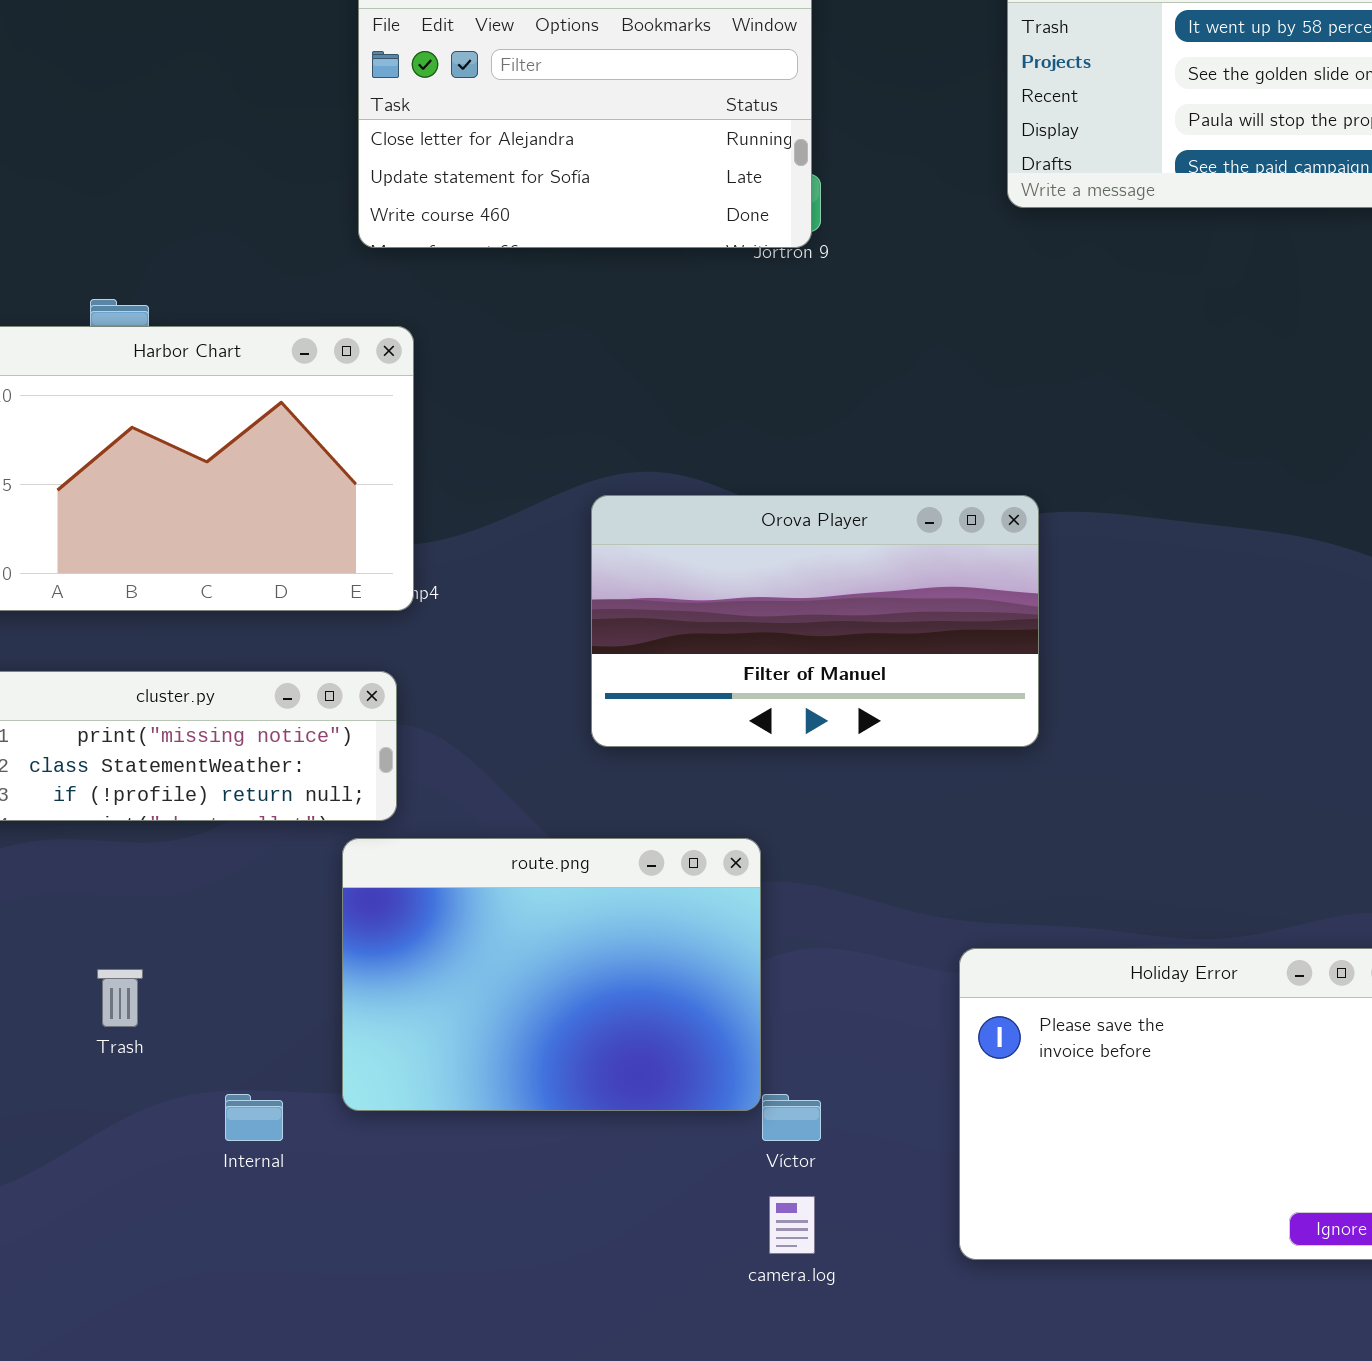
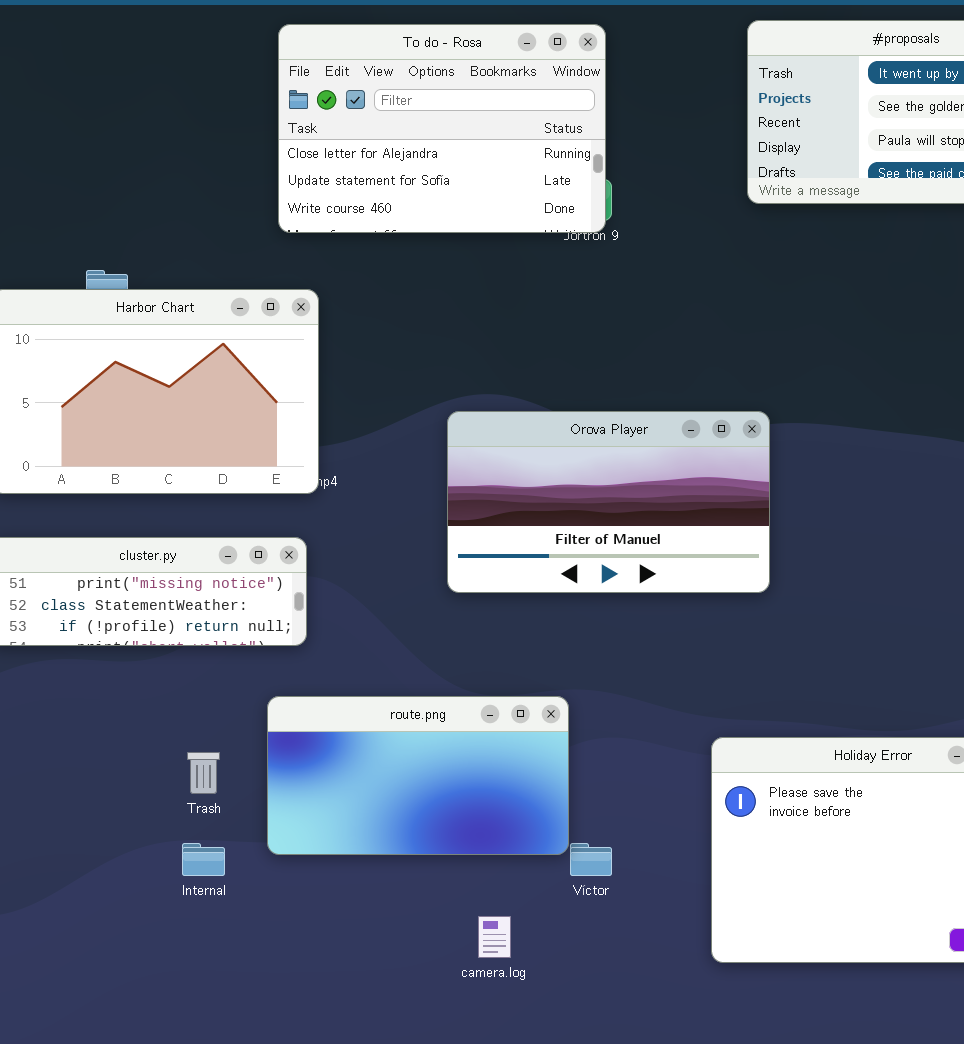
route.png: [342,838,761,1111] -> [267,696,569,855], resized
Trash: [97,969,143,1027] -> [187,752,220,794], moved
camera.log: [769,1196,815,1254] -> [478,916,511,958], moved

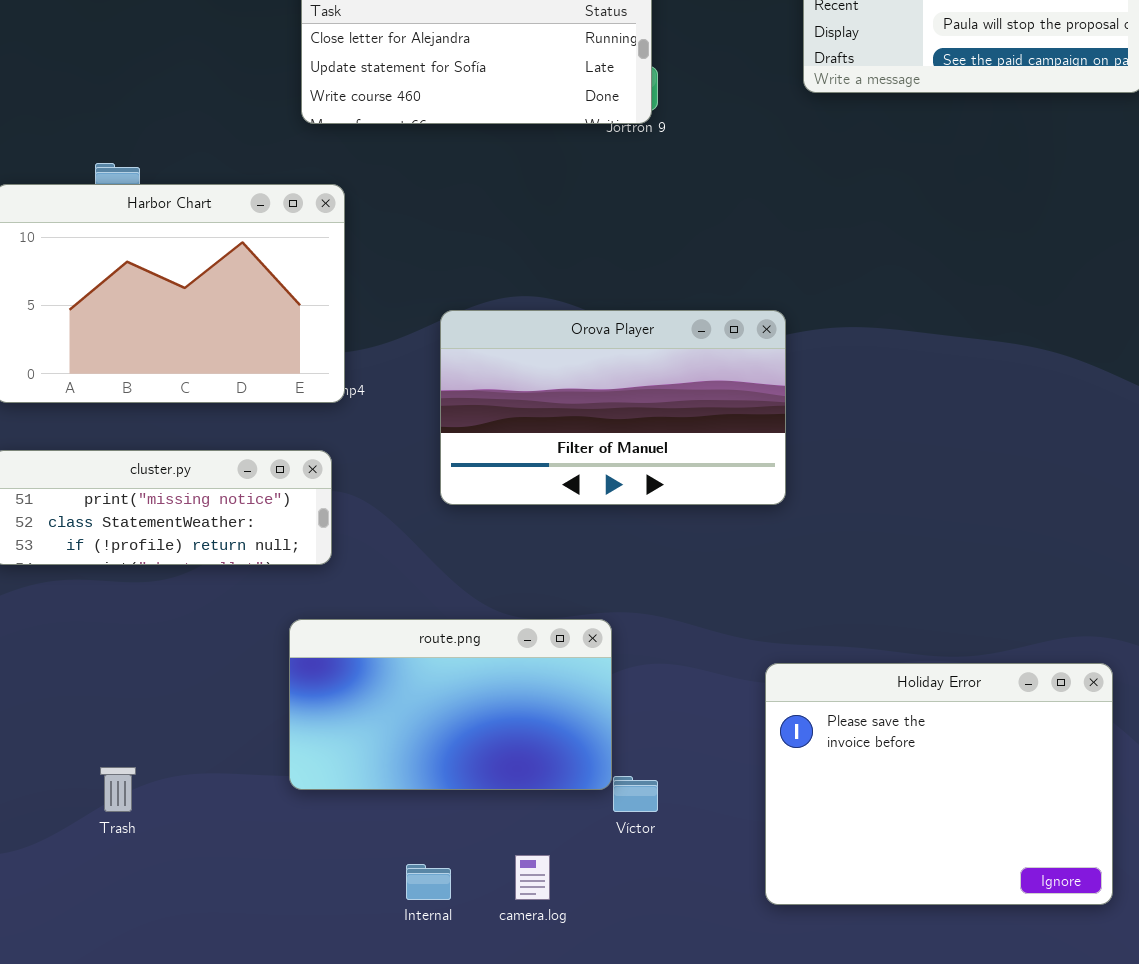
Orova Player: [447,411,770,593] -> [440,310,786,505], moved
Trash: [187,752,220,794] -> [100,767,136,812], moved
Internal: [182,843,225,876] -> [406,864,451,900], moved

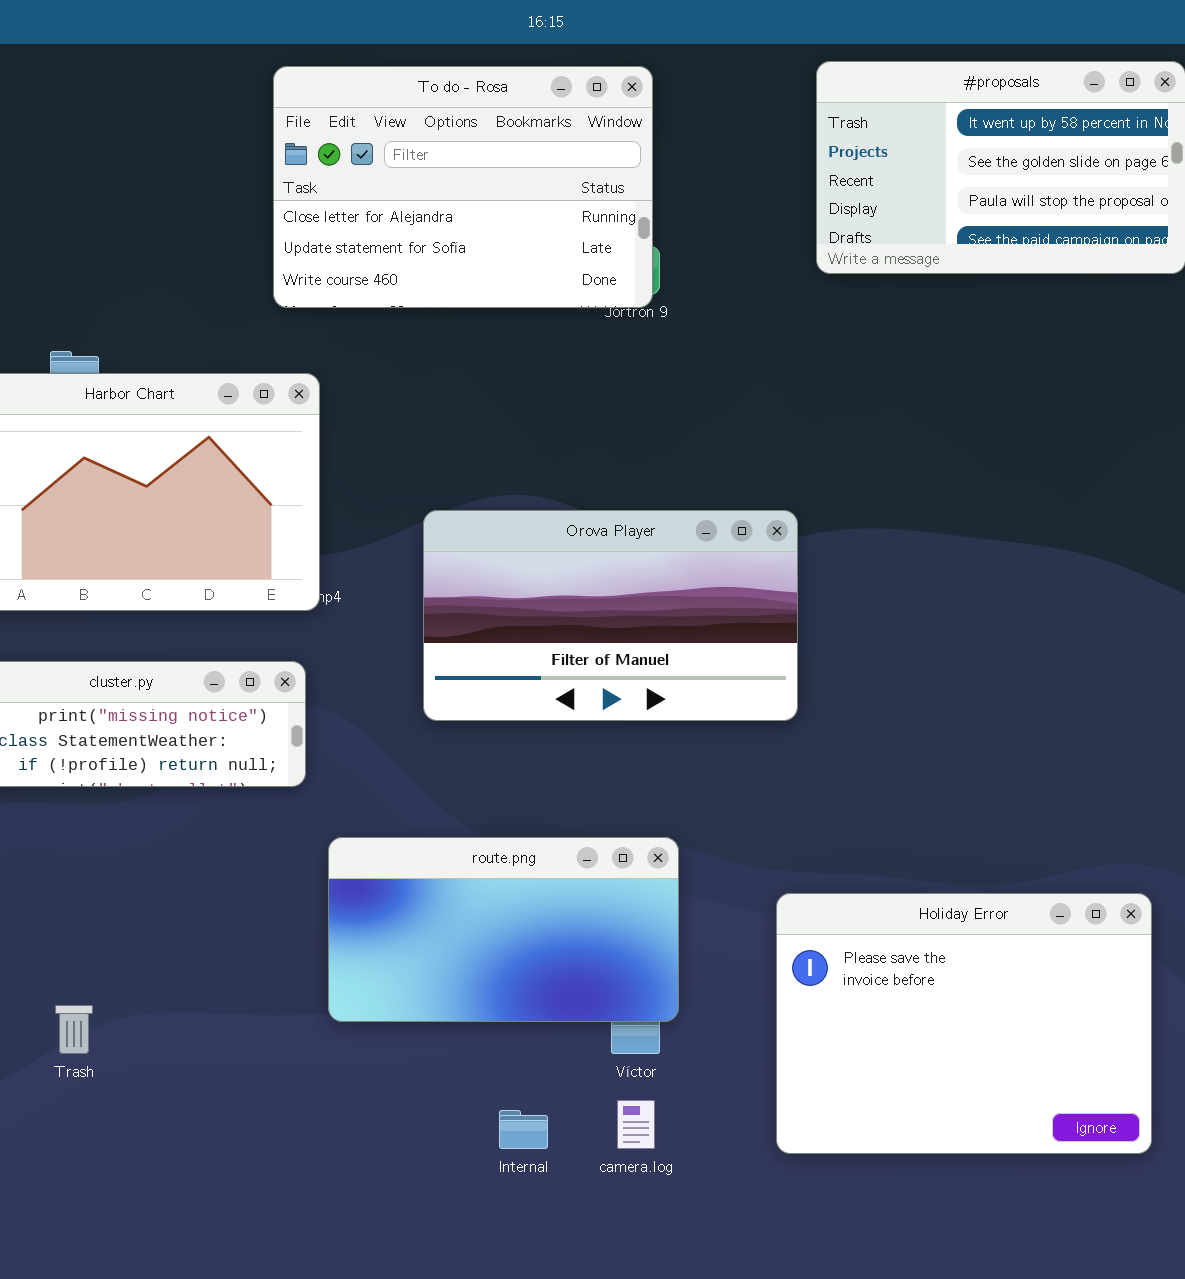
route.png: [289,619,612,790] -> [328,837,679,1022], moved
camera.log: [515,855,550,900] -> [617,1100,655,1149], moved
Internal: [406,864,451,900] -> [499,1110,548,1149], moved

